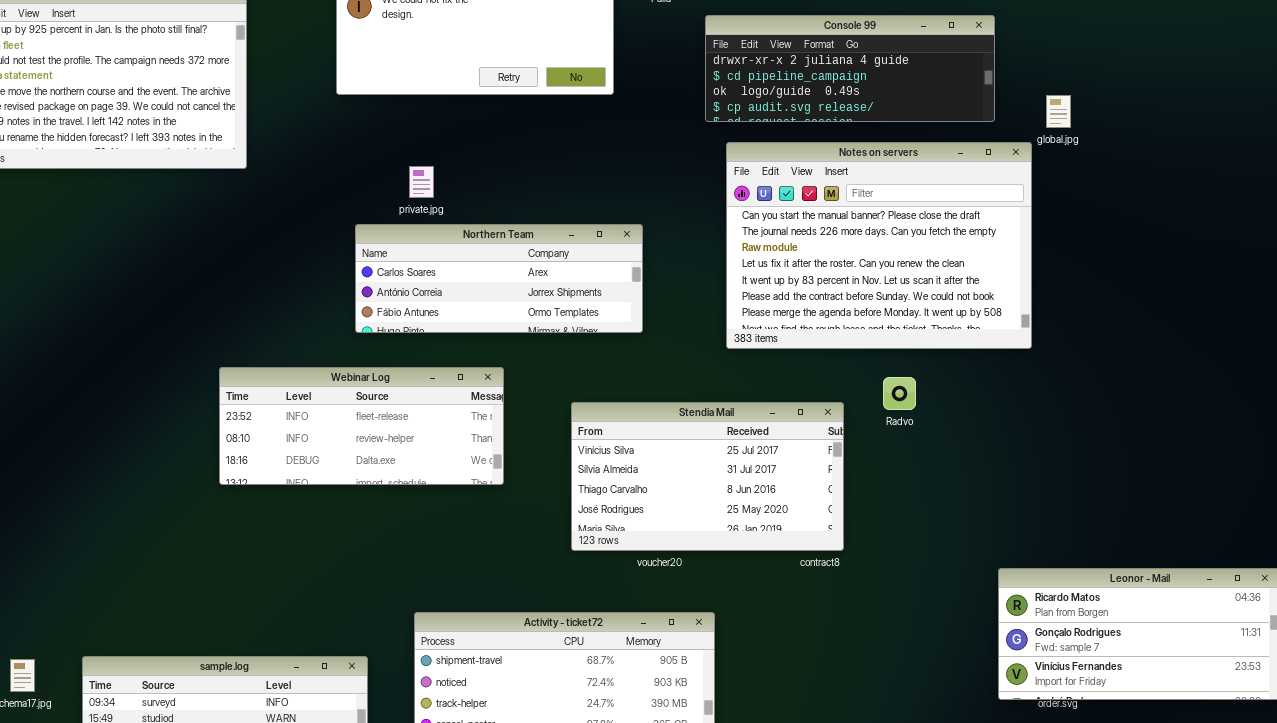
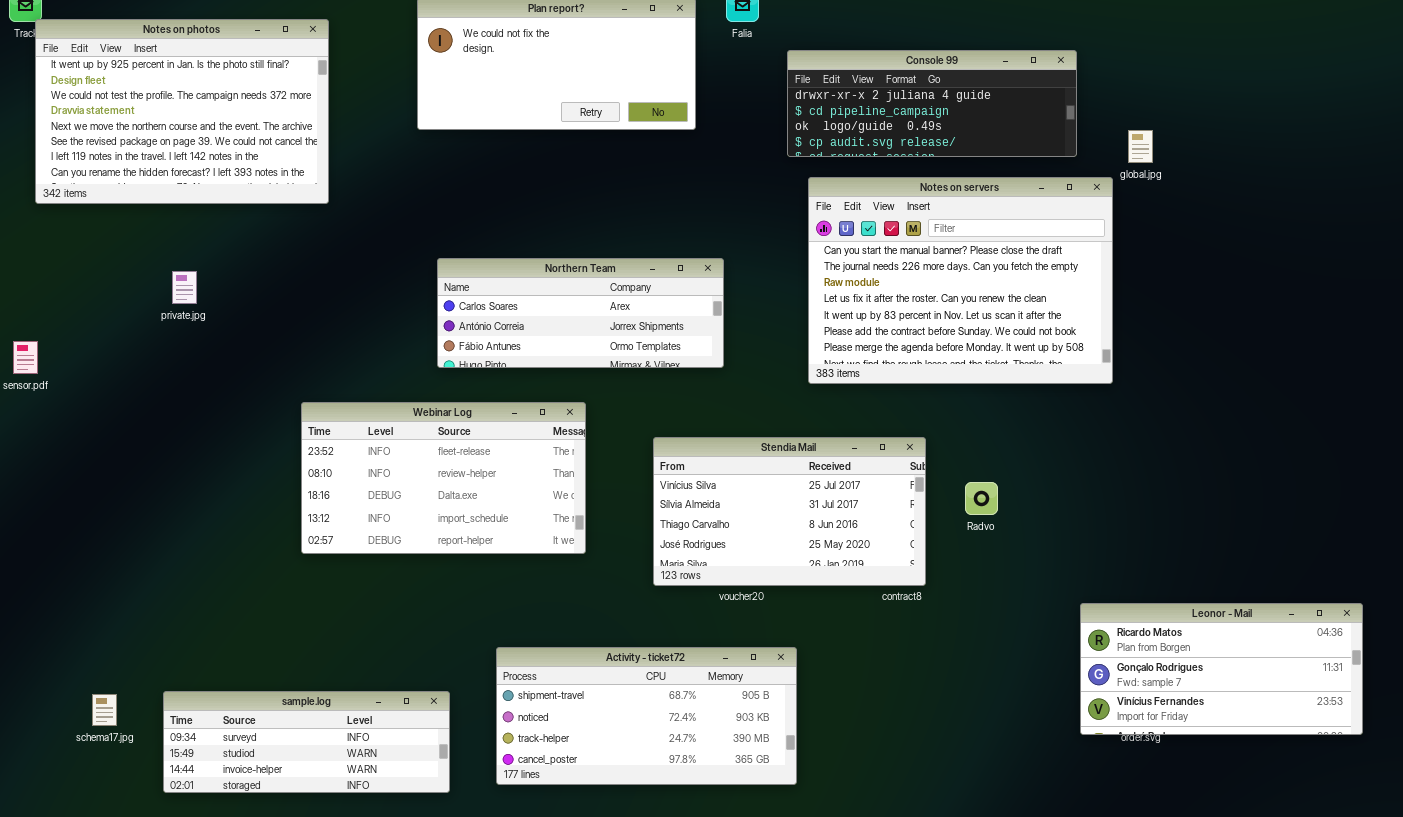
private.jpg: [409,166,434,198] -> [172,271,197,304], moved
Webinar Log: [219,367,504,485] -> [301,402,586,554], resized
Radvo: [883,377,916,410] -> [965,482,998,515], moved

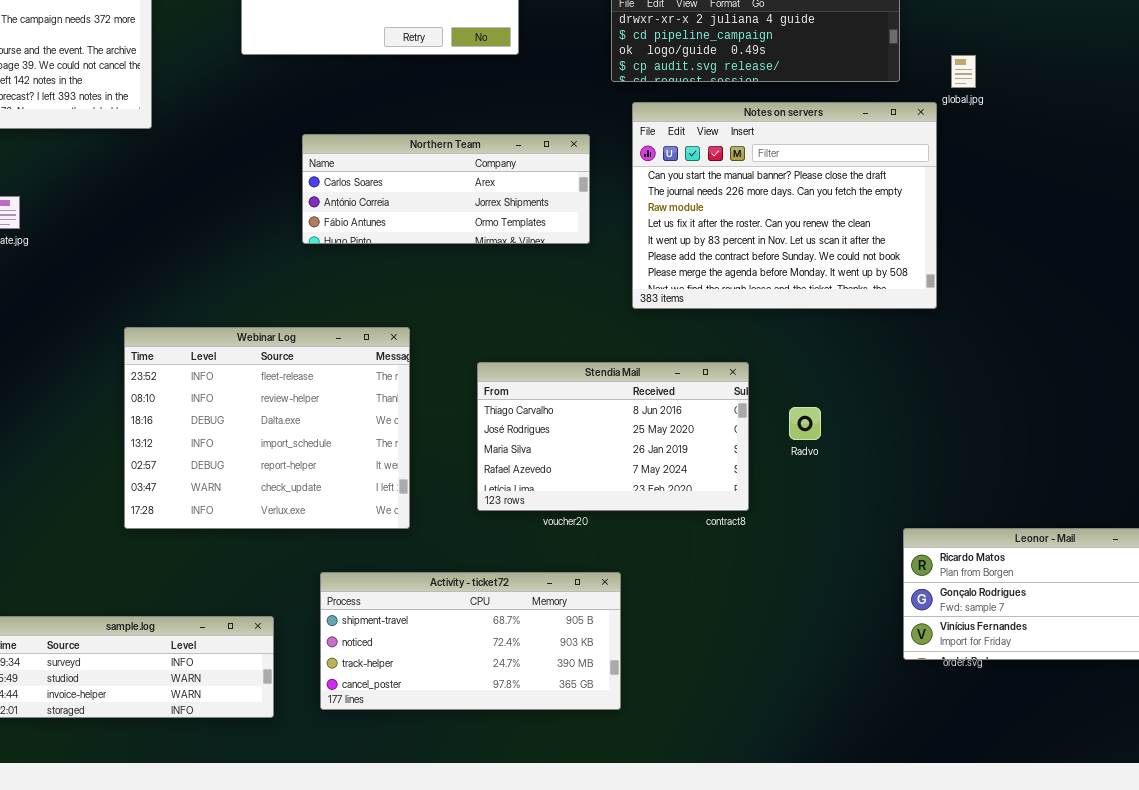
Northern Team: [437,258,724,368] -> [302,134,590,244], moved
Webinar Log: [301,402,586,554] -> [124,327,410,529], resized
Stendia Mail: [653,437,926,586] -> [477,362,749,511], scrolled down 2 rows

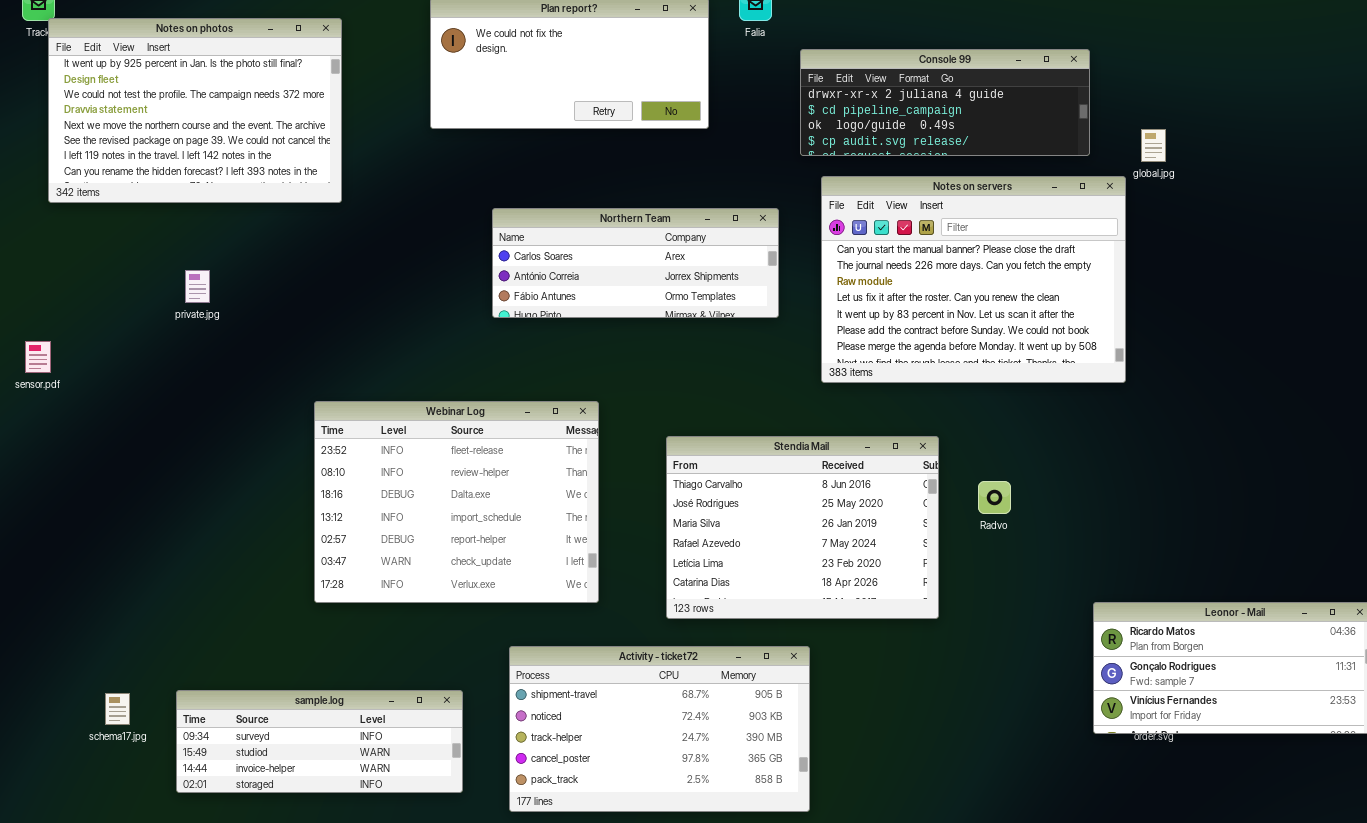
Stendia Mail: [477,362,749,511] -> [666,436,939,619], resized
Activity - ticket72: [320,572,621,710] -> [509,646,810,812], resized

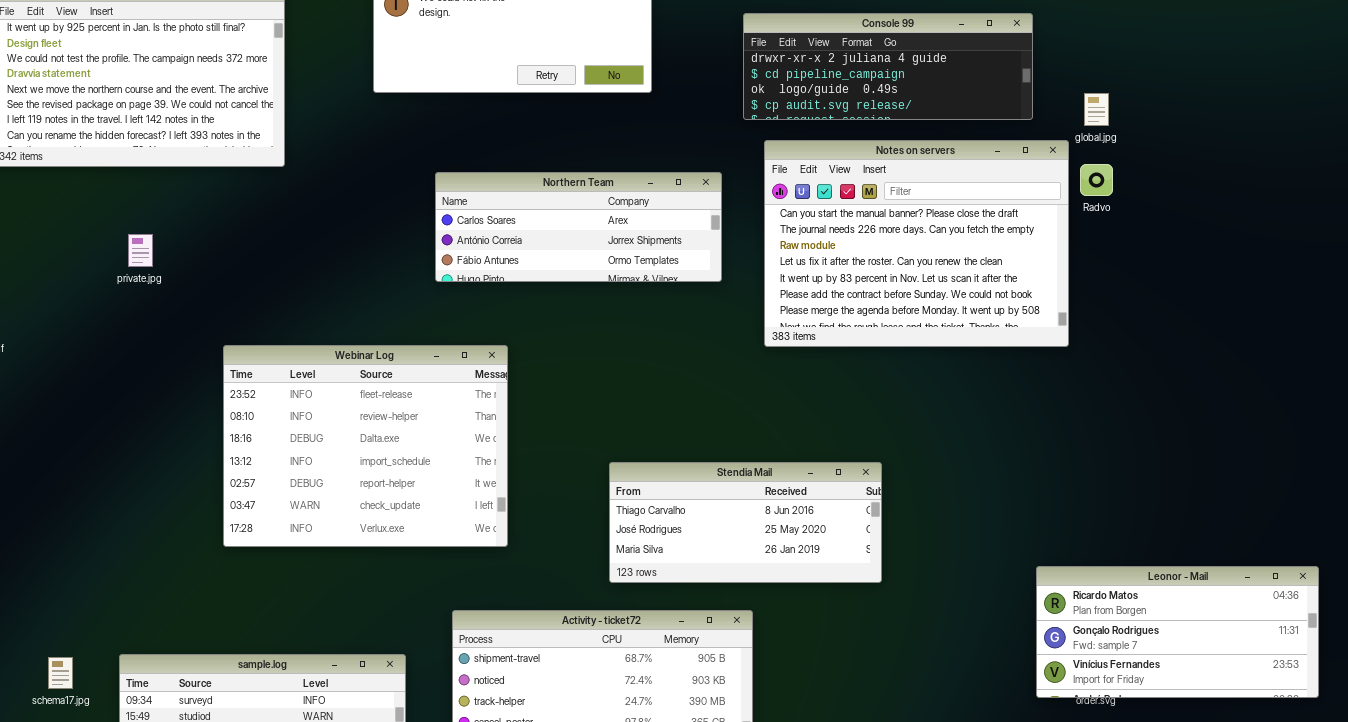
Webinar Log: [314,401,599,603] -> [223,345,508,547], moved
Stendia Mail: [666,436,939,619] -> [609,462,882,583], resized
Radvo: [978,481,1011,514] -> [1080,164,1113,196], moved

